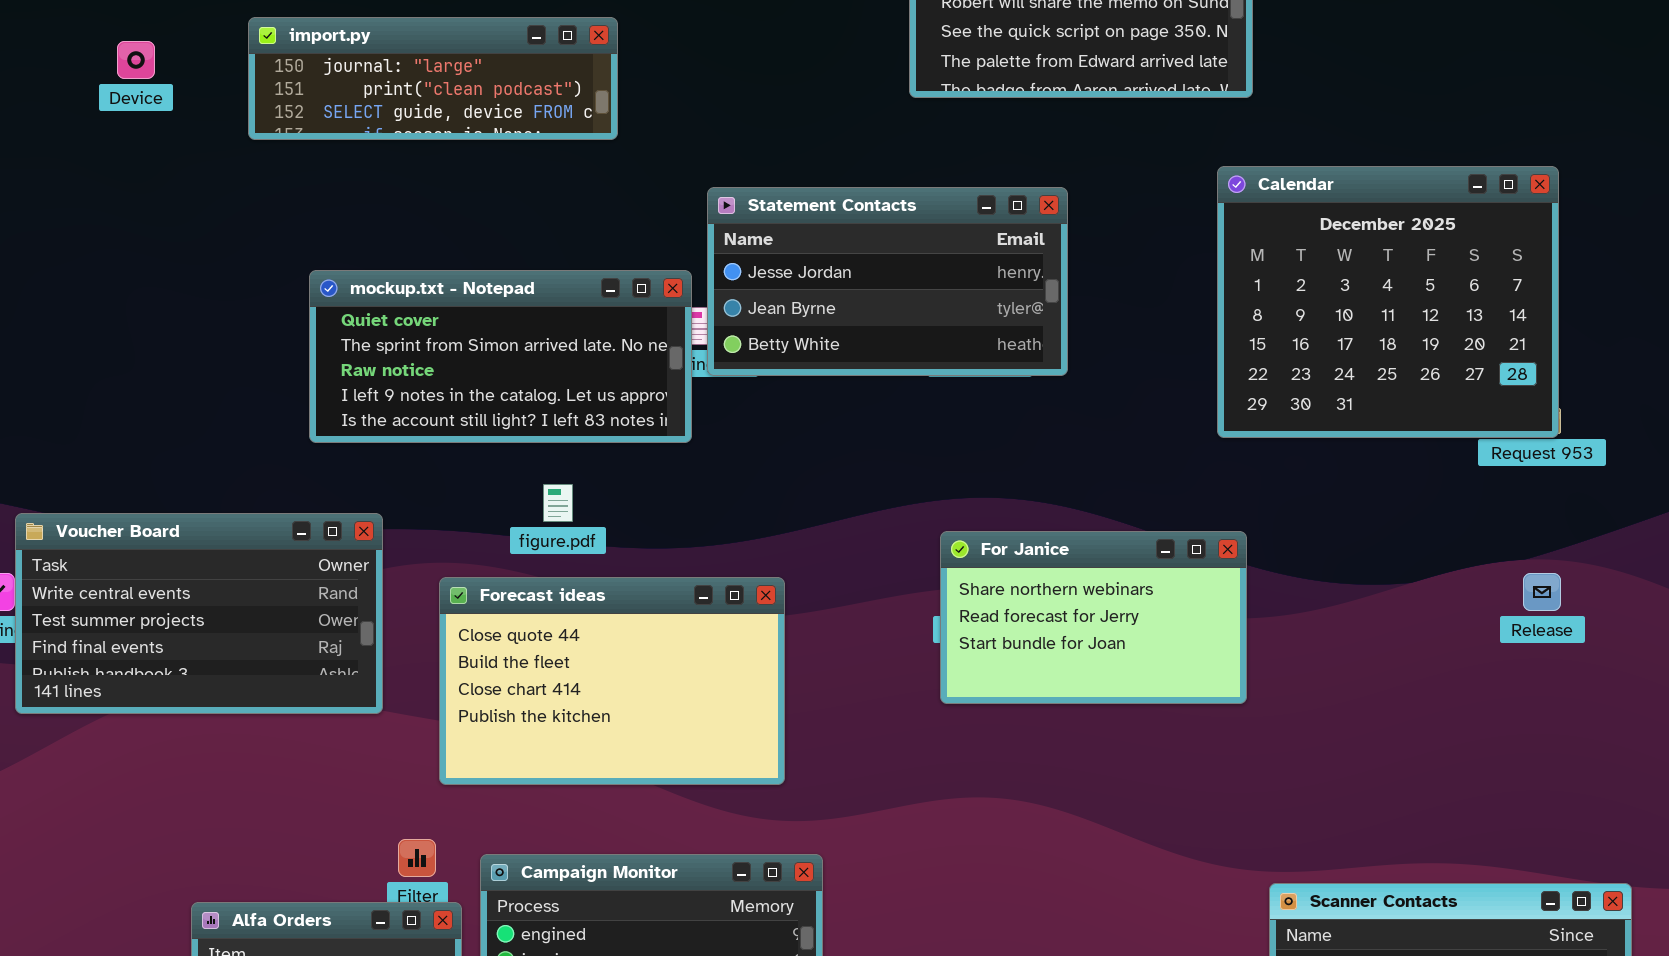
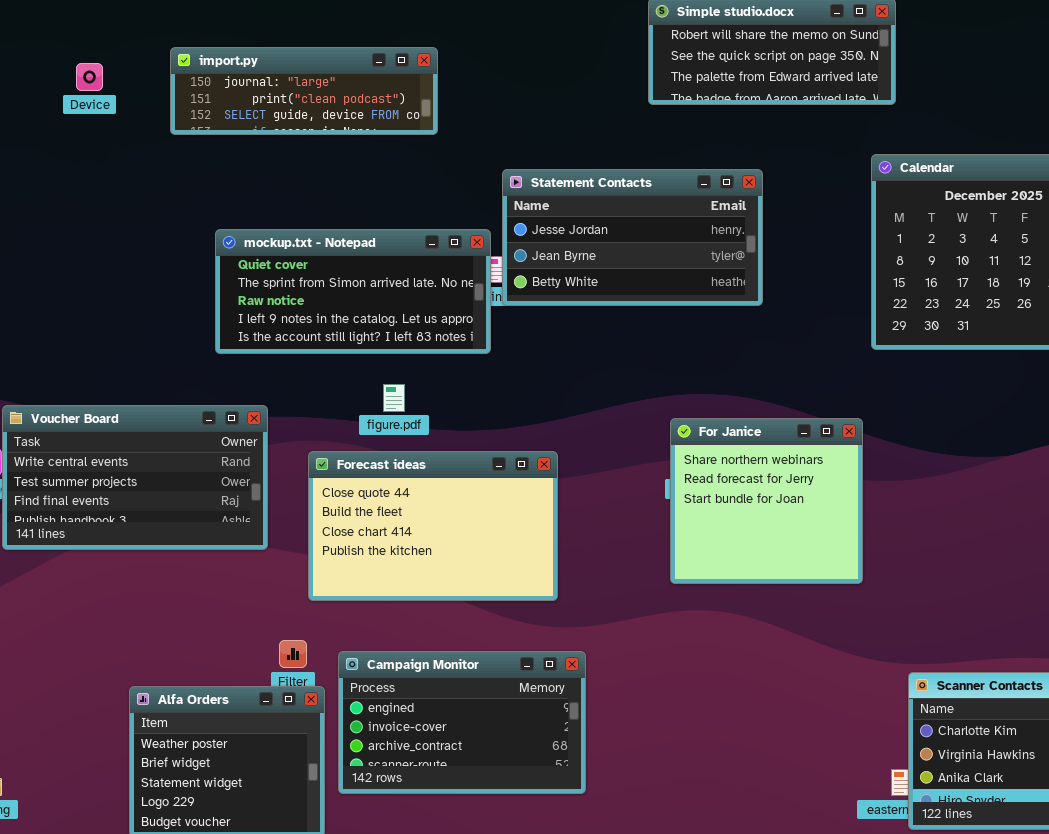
For Janice: [940,531,1247,704] -> [670,418,863,584], resized

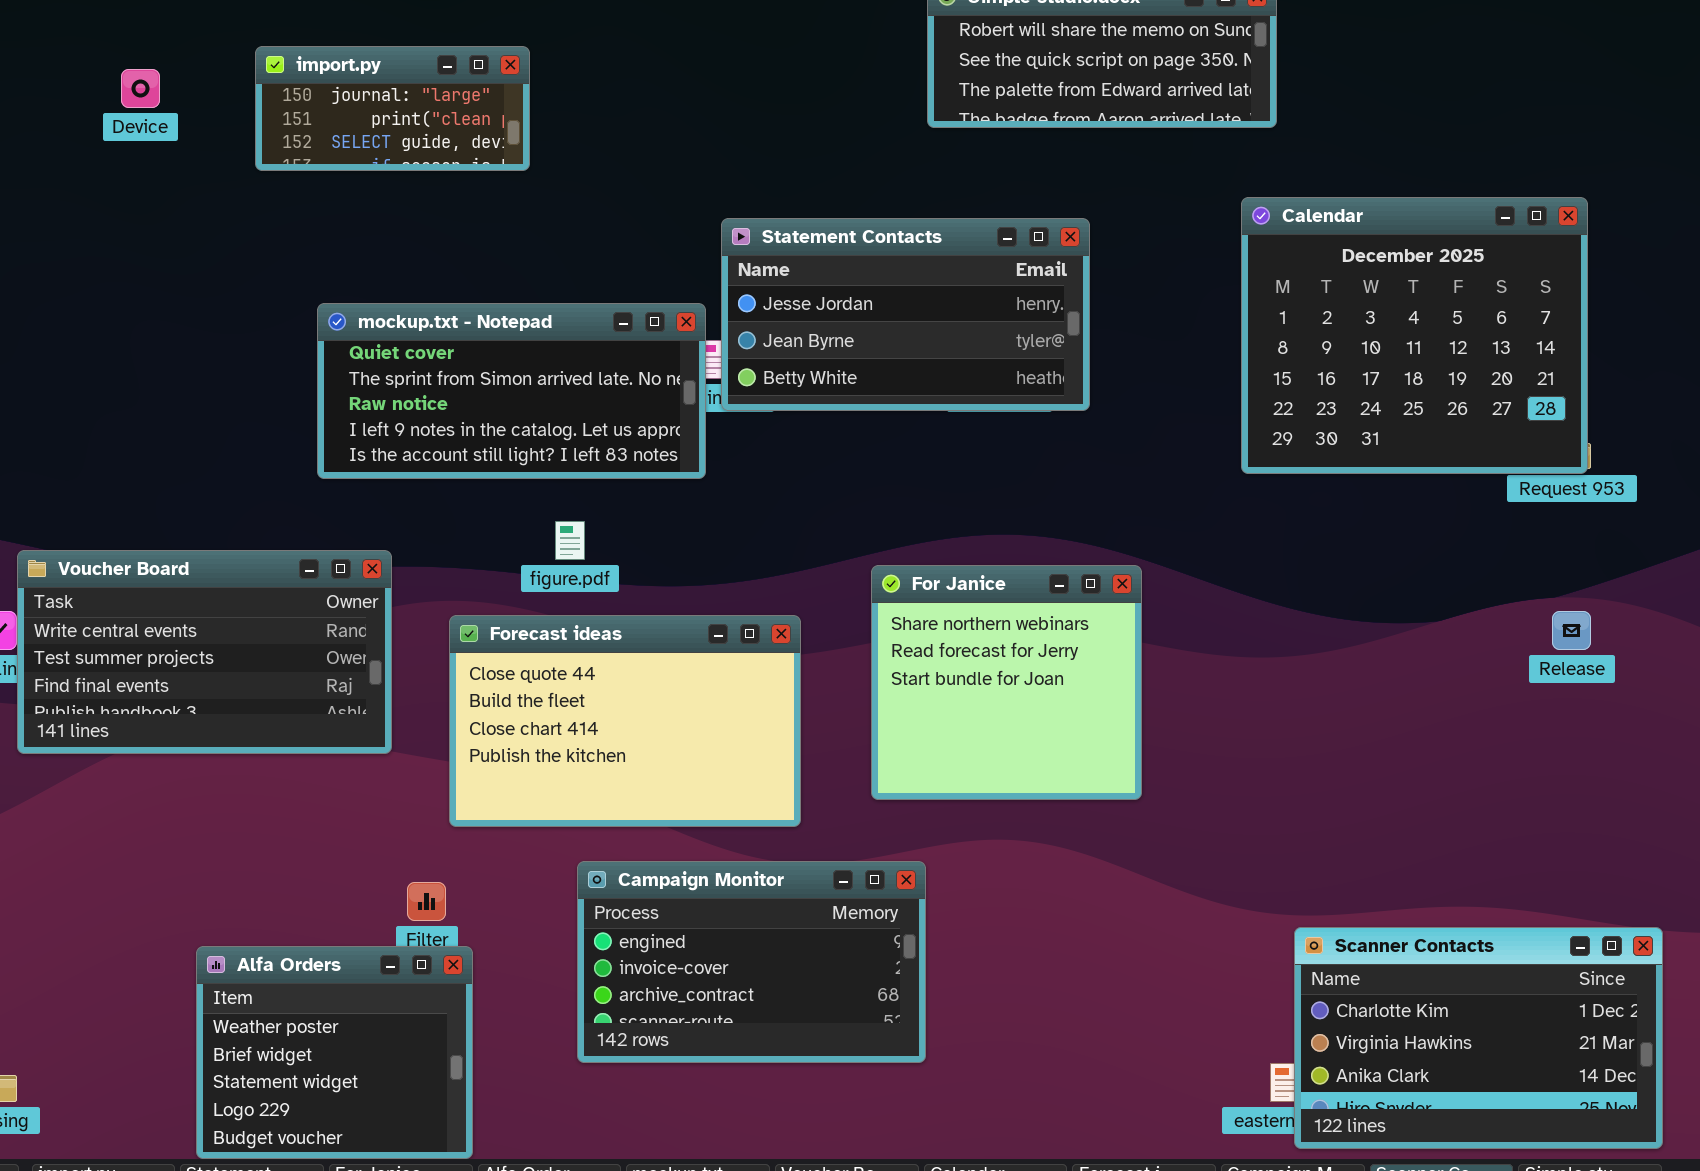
import.py: [170,47,438,135] -> [255,46,530,171], resized
For Janice: [670,418,863,584] -> [871,565,1142,800], moved
Campaign Monitor: [338,651,586,794] -> [577,861,926,1063], moved

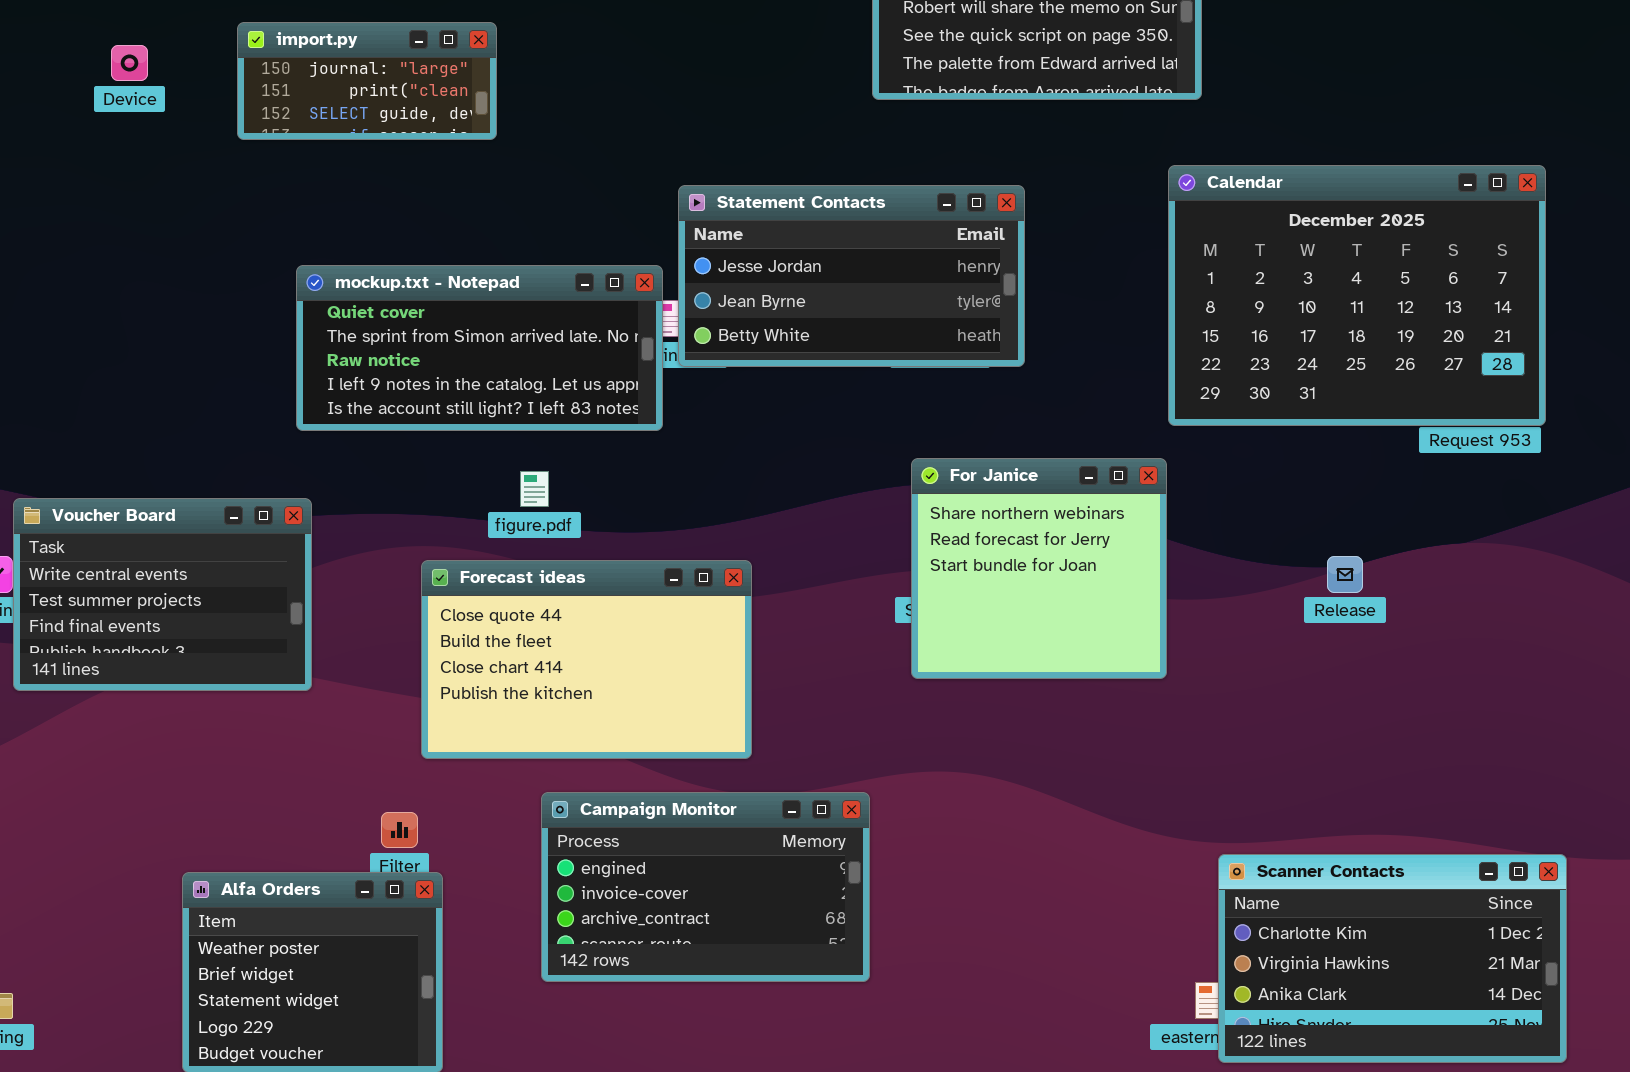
Calendar: [1241,197,1588,474] -> [1168,165,1546,426], resized
Voucher Board: [17,550,392,754] -> [13,498,312,691], resized
For Janice: [871,565,1142,800] -> [911,458,1167,679], moved
Release: [1552,611,1591,650] -> [1327,556,1363,593], moved

